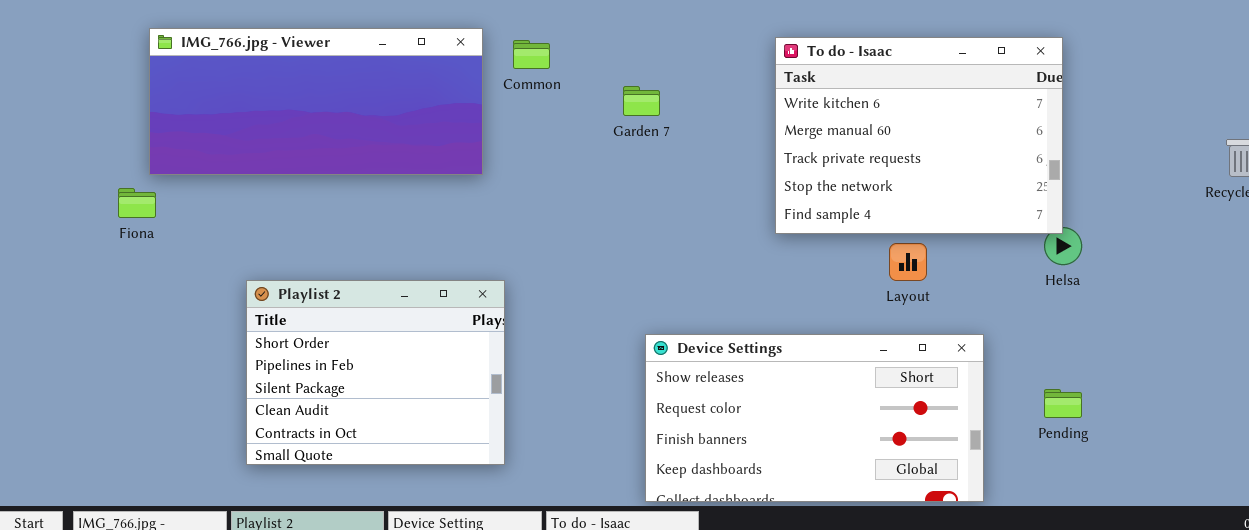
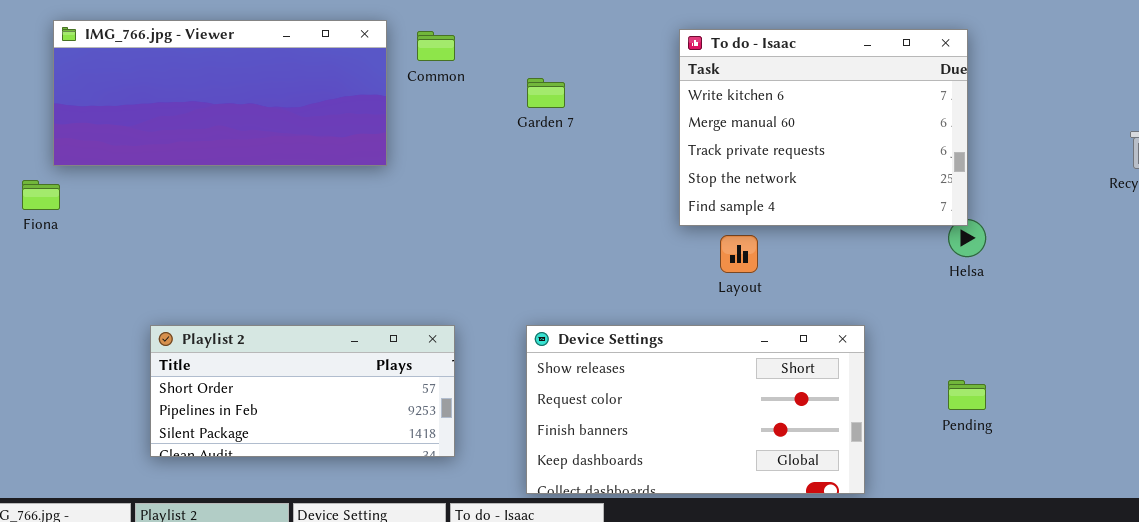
Layout: [889,243,927,281] -> [720,235,758,273], moved
Playlist 2: [246,280,505,465] -> [150,325,455,457], resized
Device Settings: [645,334,984,502] -> [526,325,865,494], moved

